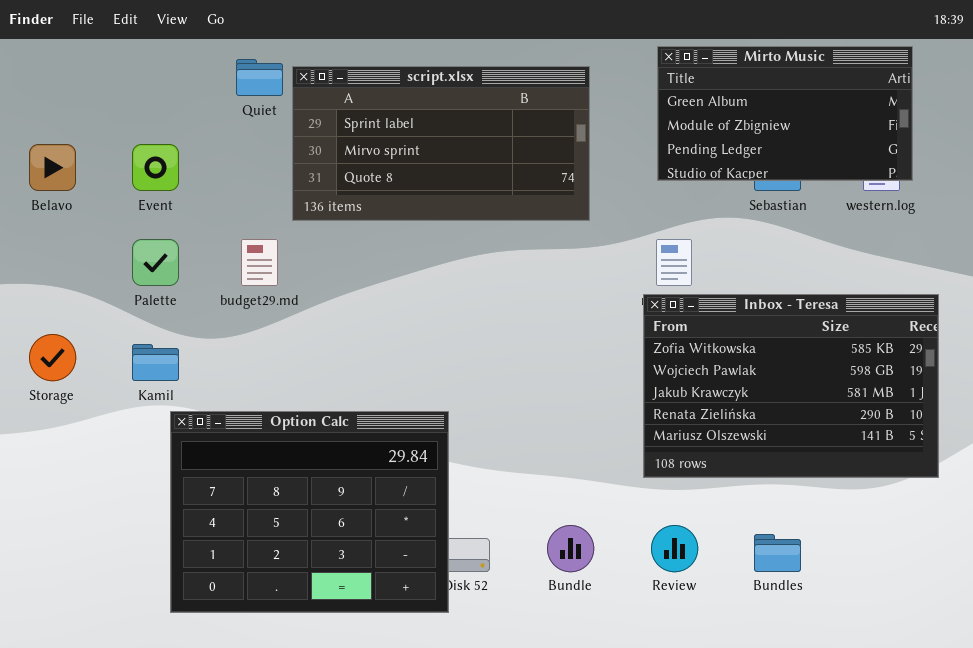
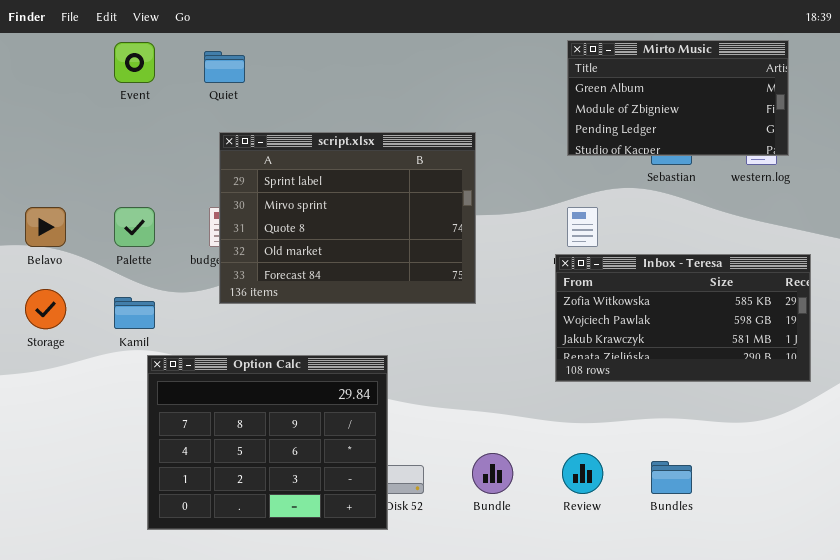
script.xlsx: [292,66,590,221] -> [219,132,476,304], moved, resized
Belavo: [29,144,76,191] -> [25,207,66,247], moved
Event: [132,144,179,191] -> [114,42,155,83], moved
Inbox - Teresa: [643,294,939,478] -> [555,254,811,382], resized

